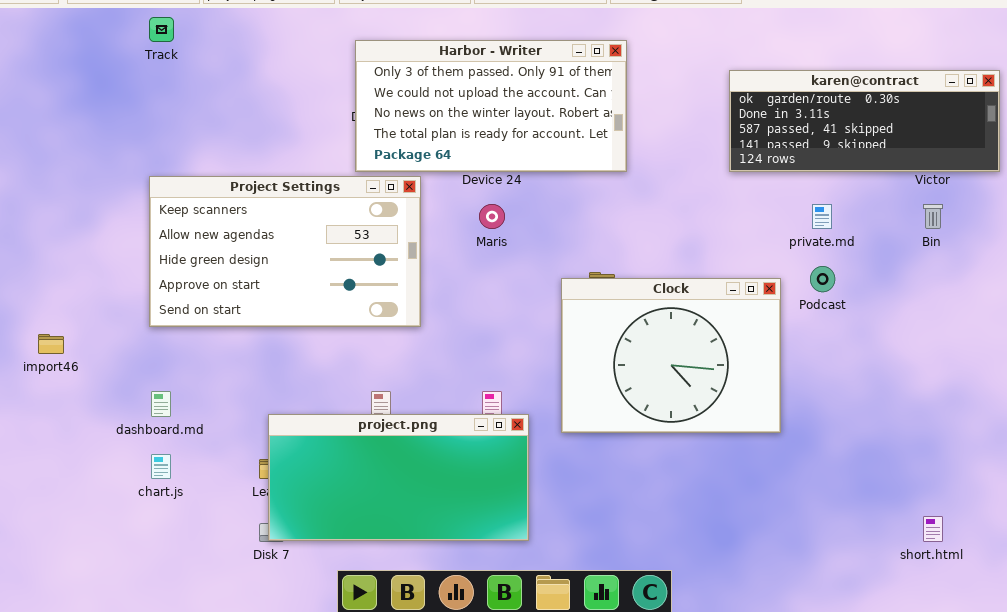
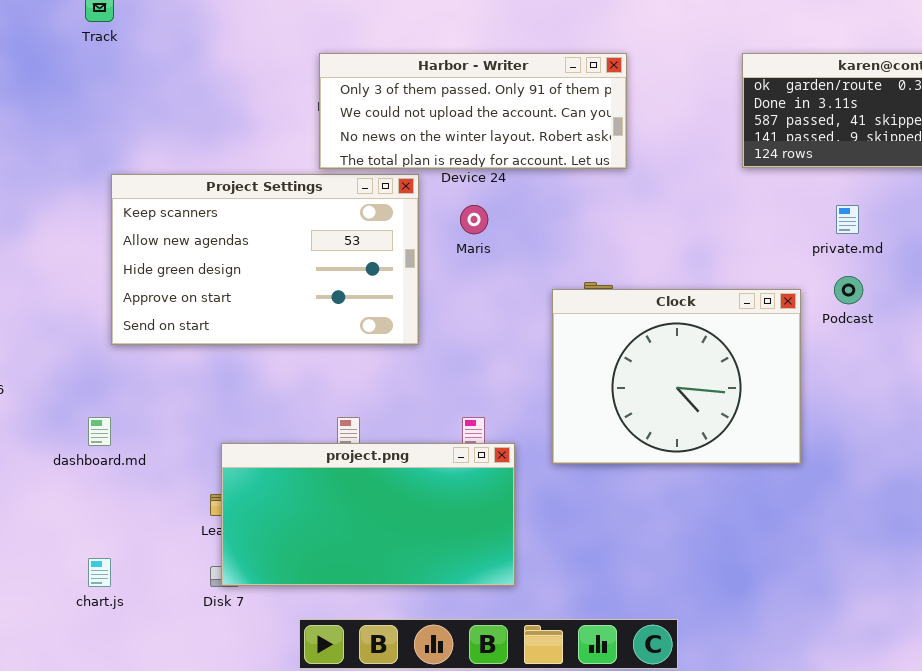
Harbor - Writer: [355,40,627,172] -> [319,53,627,169], resized
Project Settings: [149,176,421,327] -> [111,174,419,345], moved
chart.js: [151,454,171,479] -> [88,558,111,587], moved

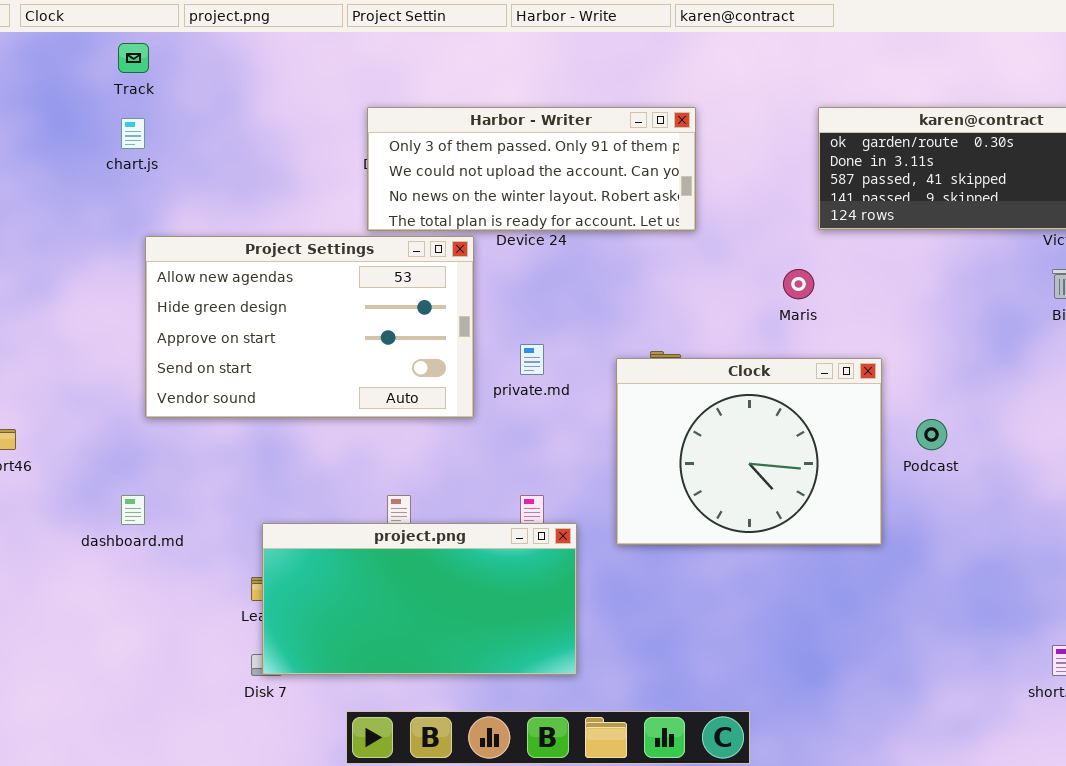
Project Settings: [111,174,419,345] -> [145,236,474,418], scrolled down 1 row
Maris: [460,205,488,234] -> [783,269,814,299], moved
private.md: [836,205,859,234] -> [520,344,544,375], moved
Podcast: [834,276,863,304] -> [916,419,947,450], moved
chart.js: [88,558,111,587] -> [121,118,145,149], moved

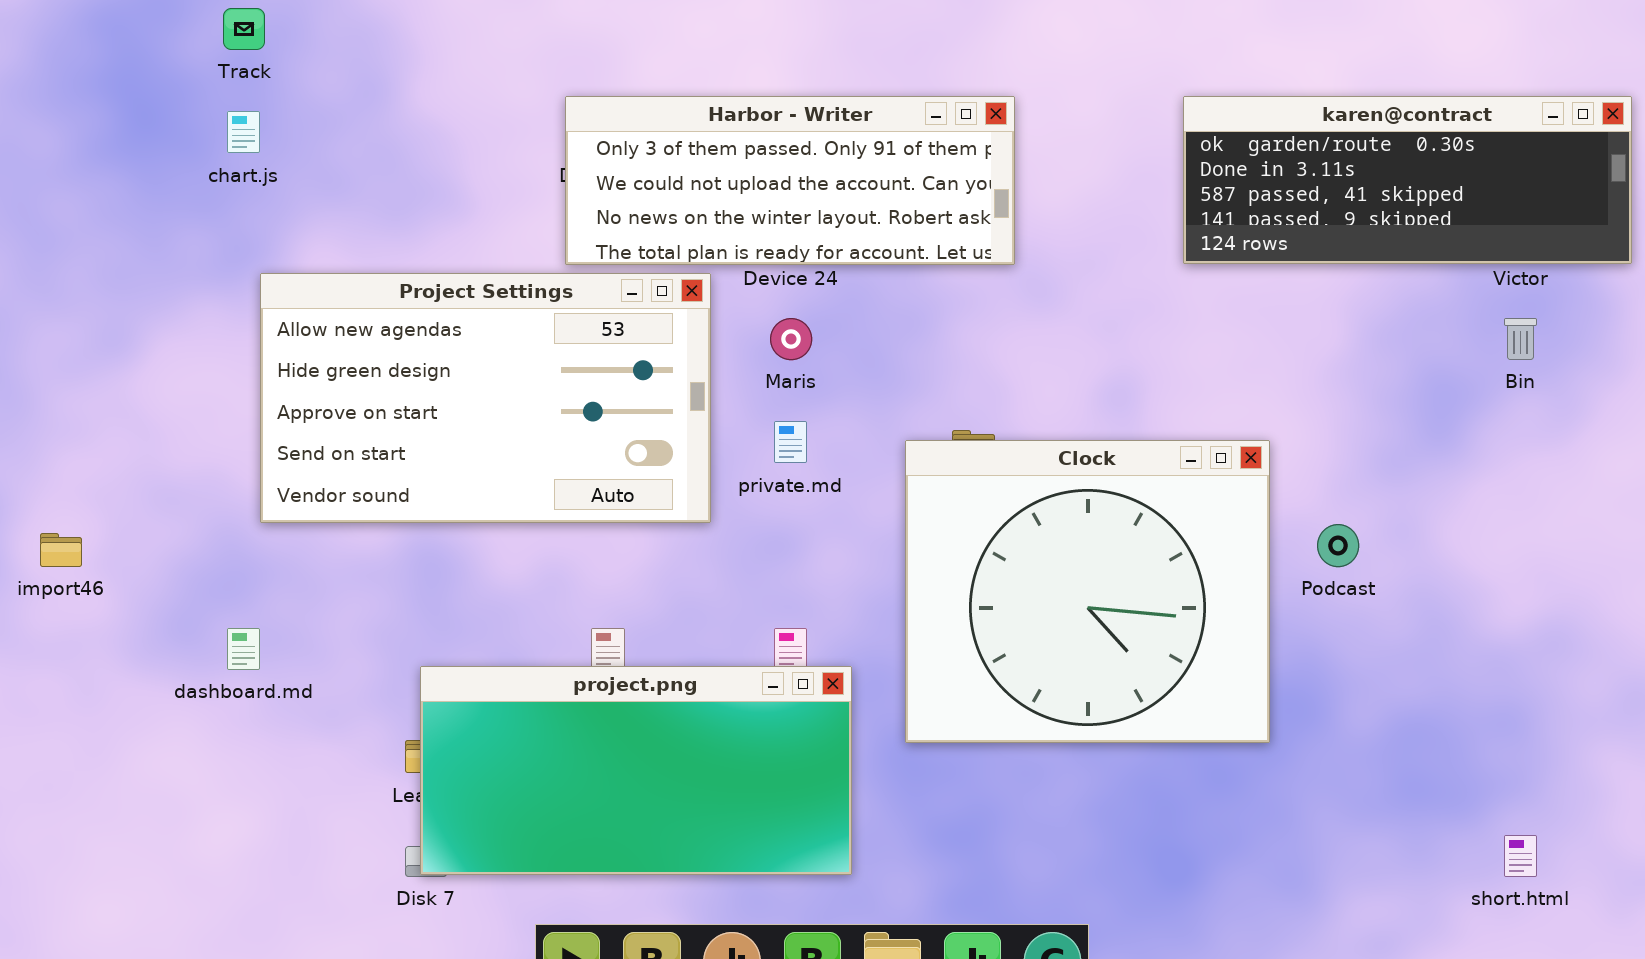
Maris: [783,269,814,299] -> [770,318,812,360], moved
Clock: [616,358,882,545] -> [905,440,1270,743], resized

